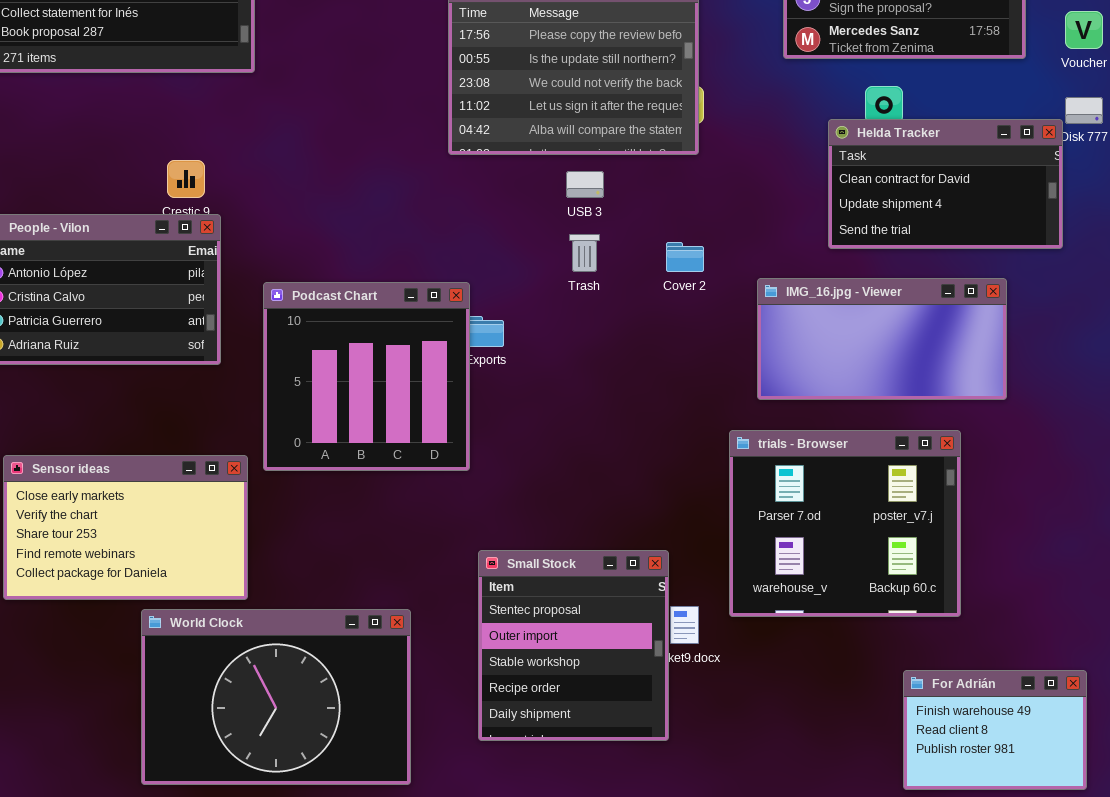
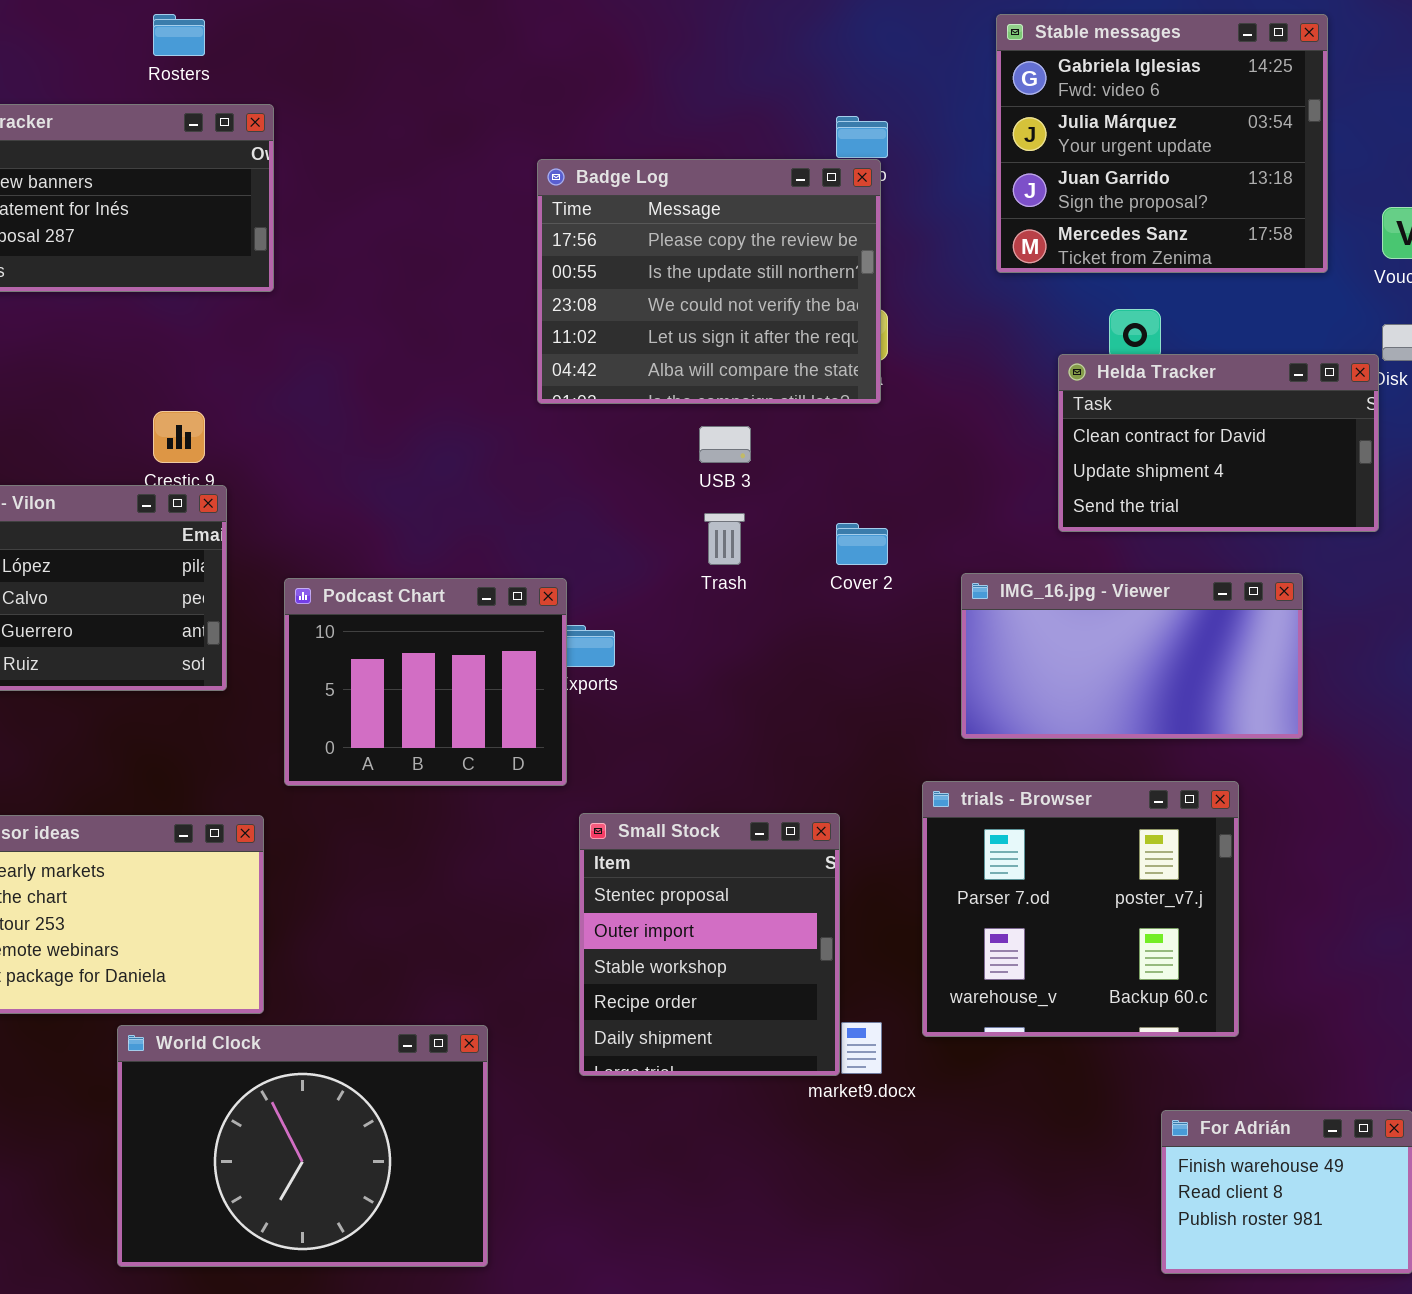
Podcast Chart: [263,282,470,471] -> [284,578,567,786], resized
Small Stock: [478,550,669,741] -> [579,813,840,1076], moved

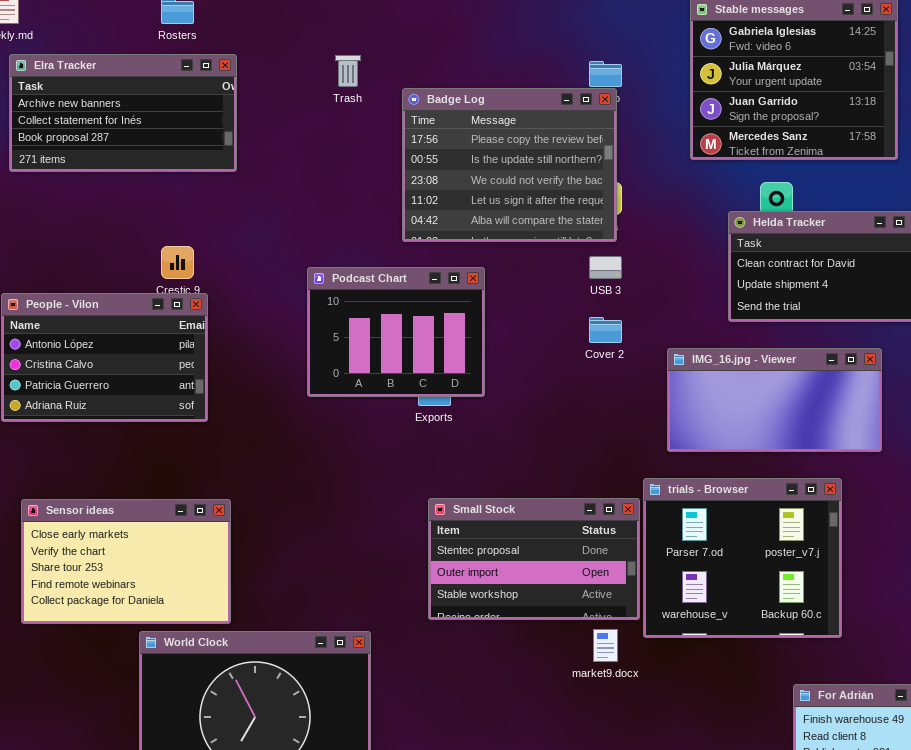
USB 3: [699,426,751,463] -> [589,256,622,279], moved
Trash: [704,513,745,565] -> [335,55,361,87], moved
Podcast Chart: [284,578,567,786] -> [307,267,485,397], moved
Small Stock: [579,813,840,1076] -> [428,498,640,620], resized

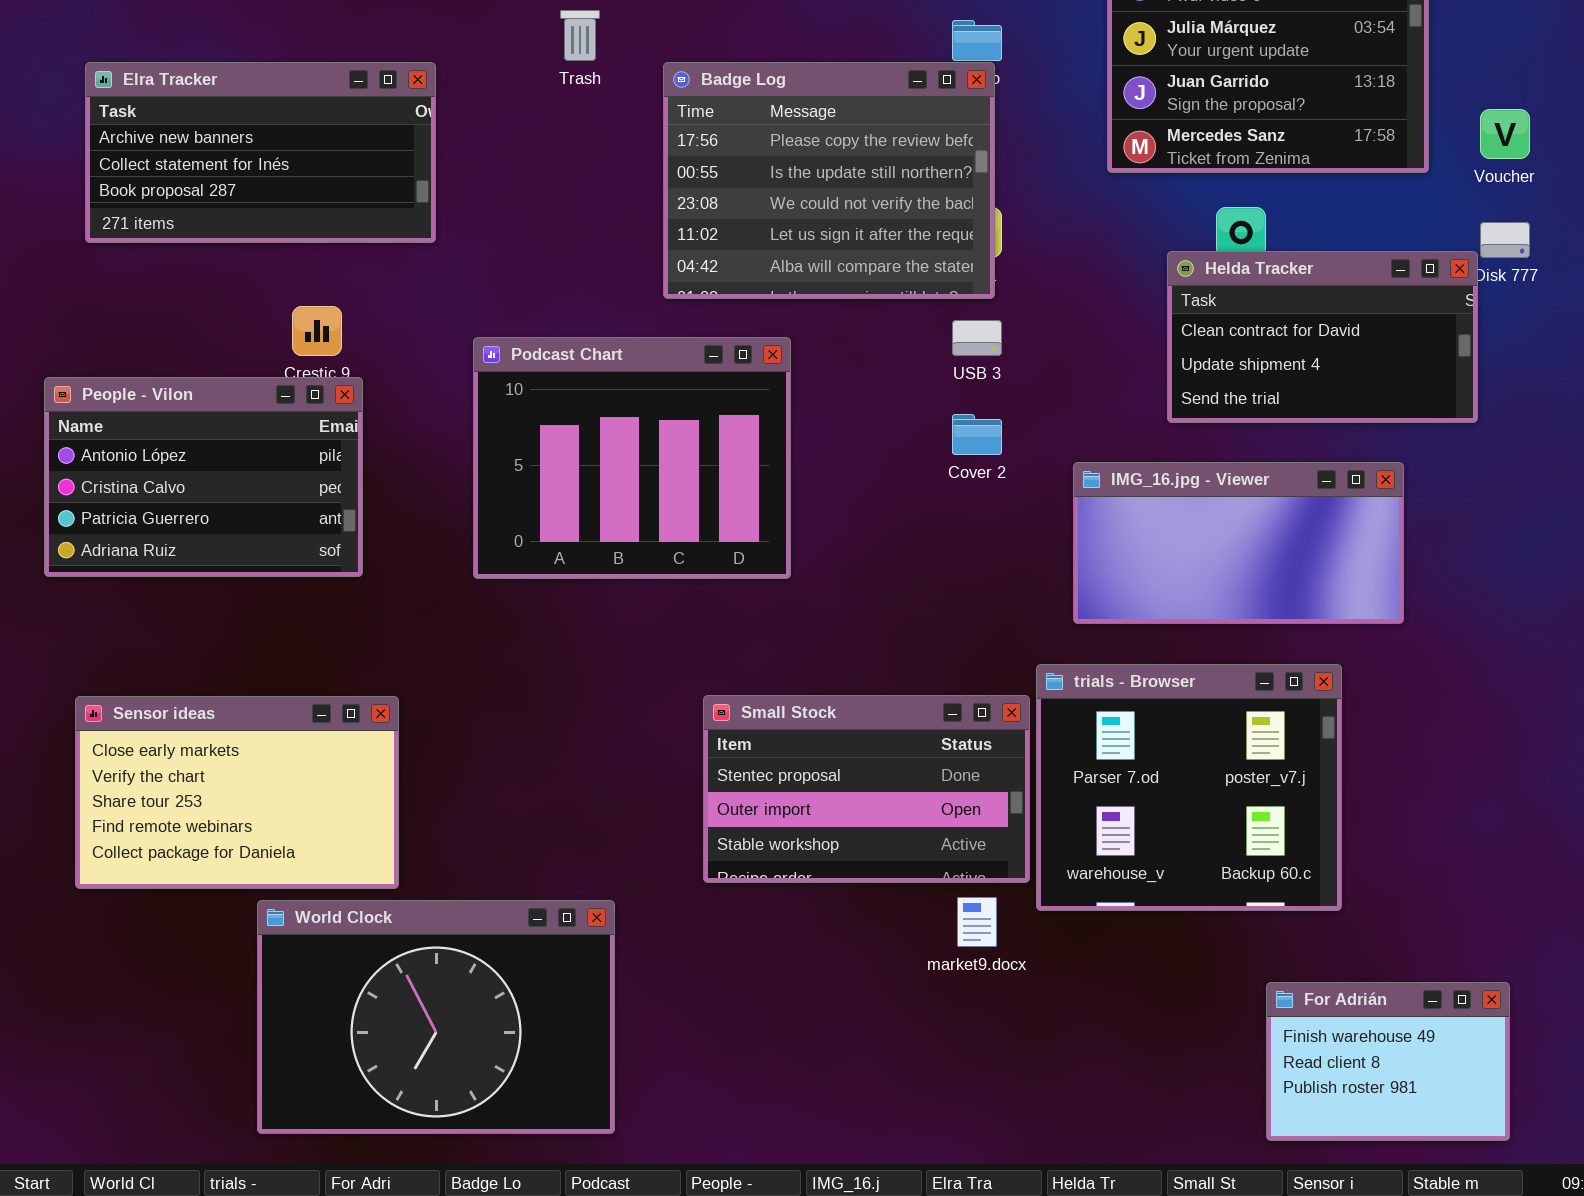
Elra Tracker: [9,54,237,172] -> [85,62,436,243], moved
Podcast Chart: [307,267,485,397] -> [473,337,791,579], resized

